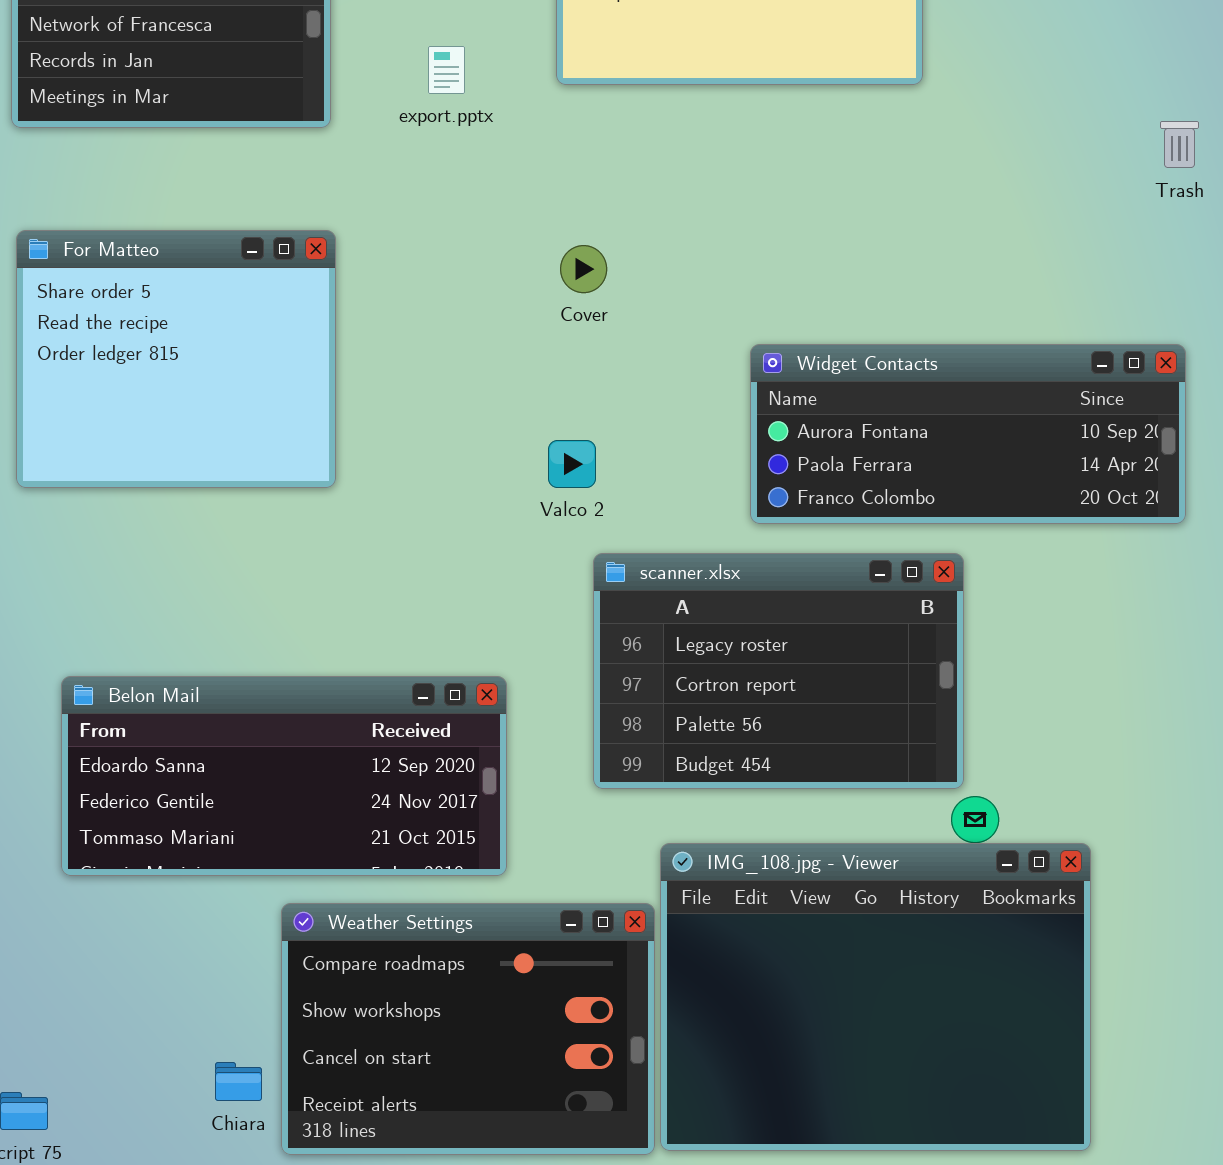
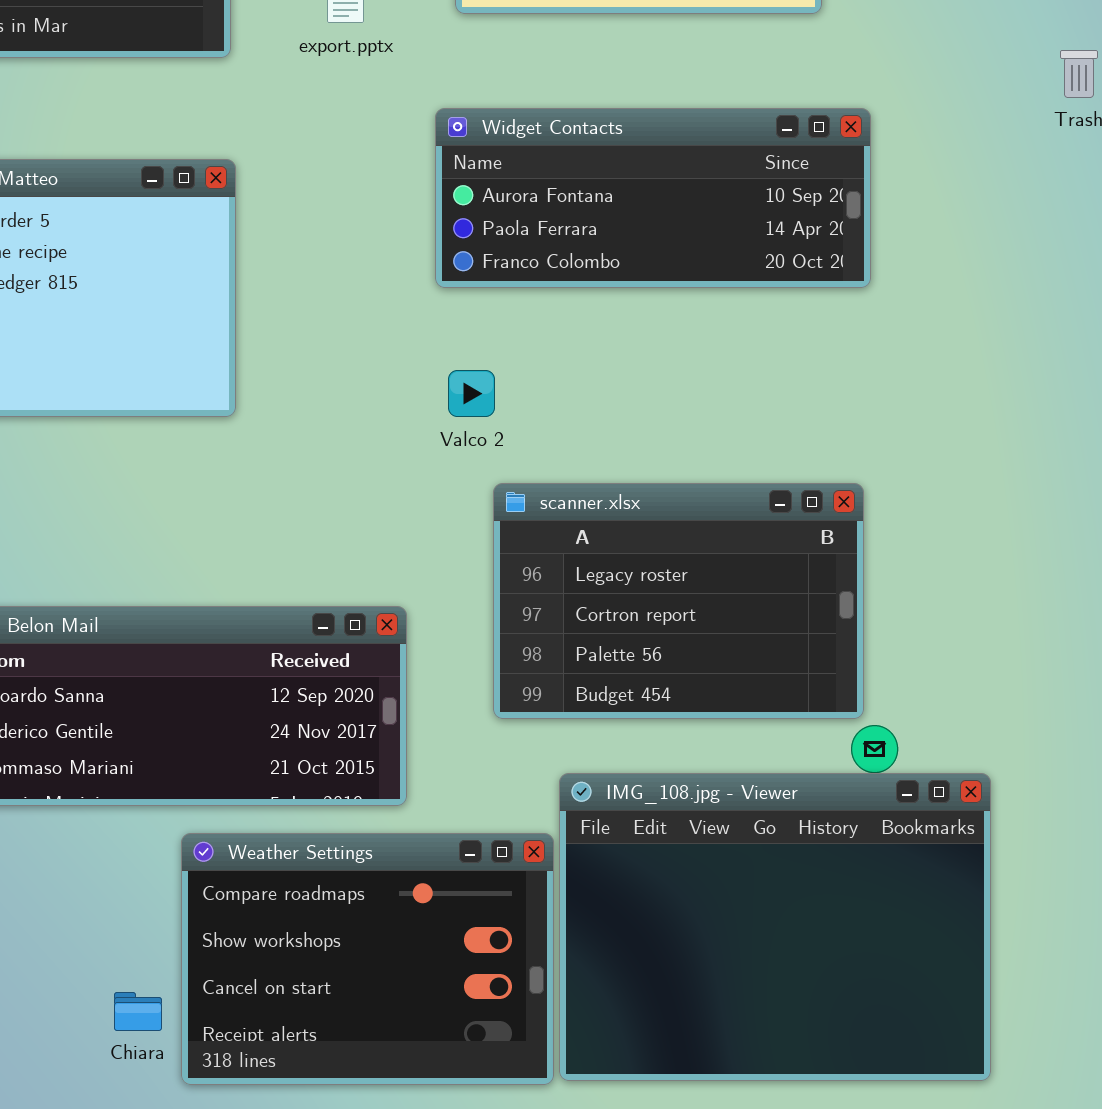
Widget Contacts: [750,344,1186,524] -> [435,108,871,288], moved

